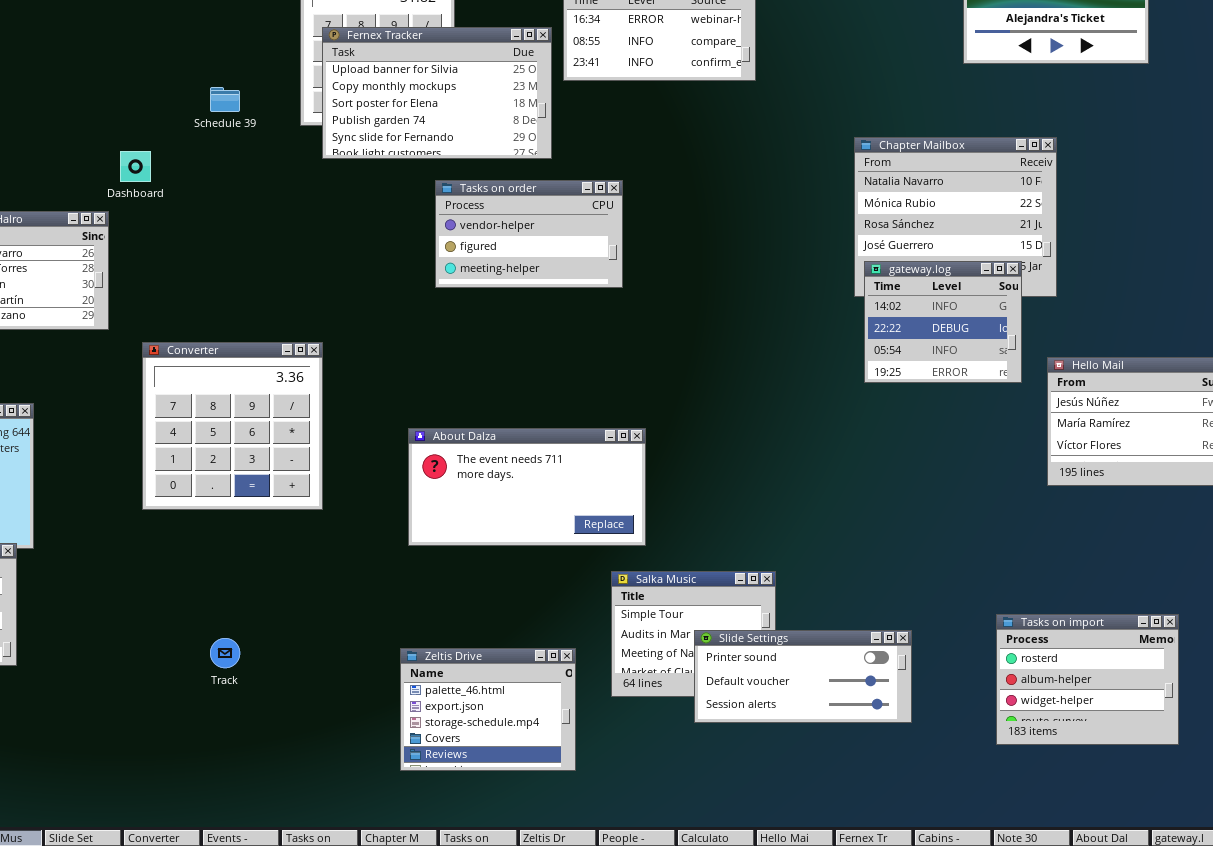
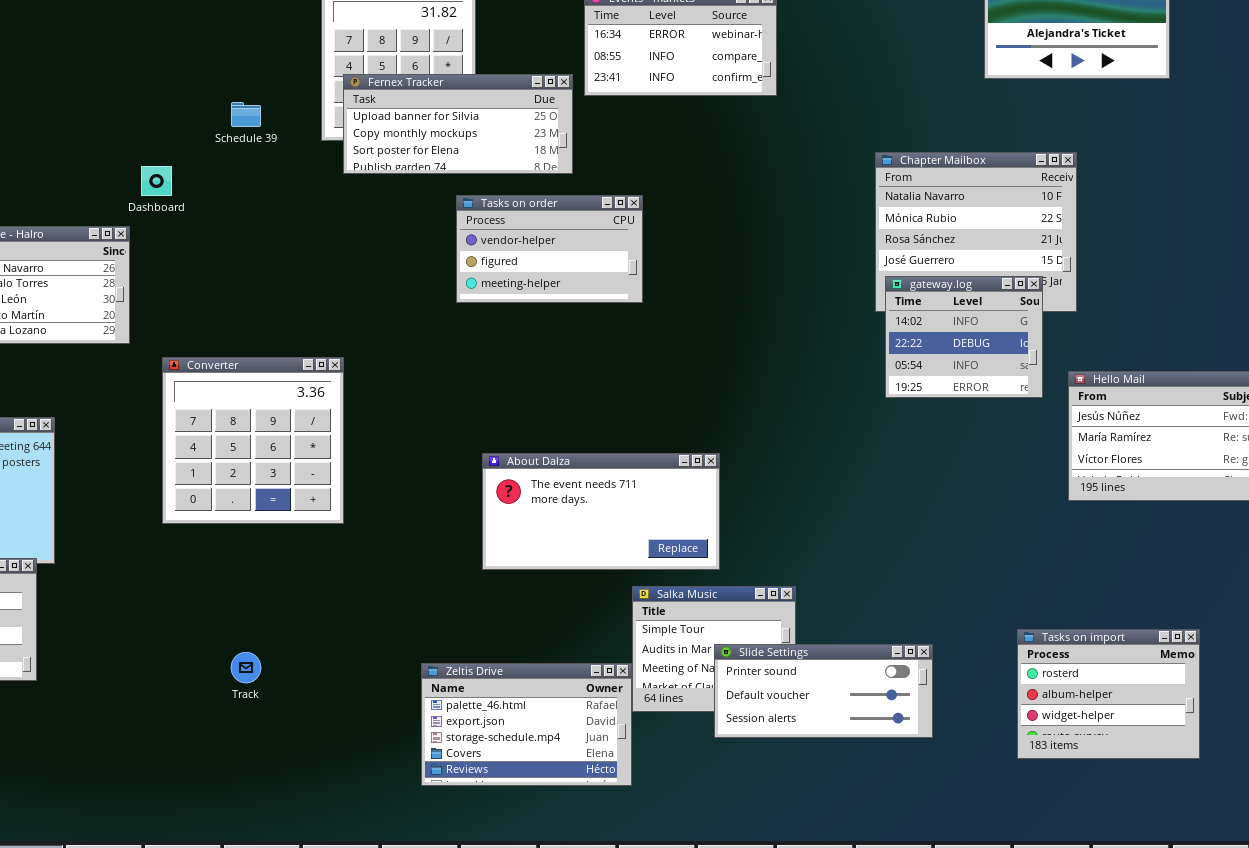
Fernex Tracker: [322,27,552,159] -> [343,74,573,174], resized
About Dalza: [408,428,646,546] -> [482,453,720,570], moved
Zeltis Drive: [400,648,576,771] -> [421,663,632,786], resized

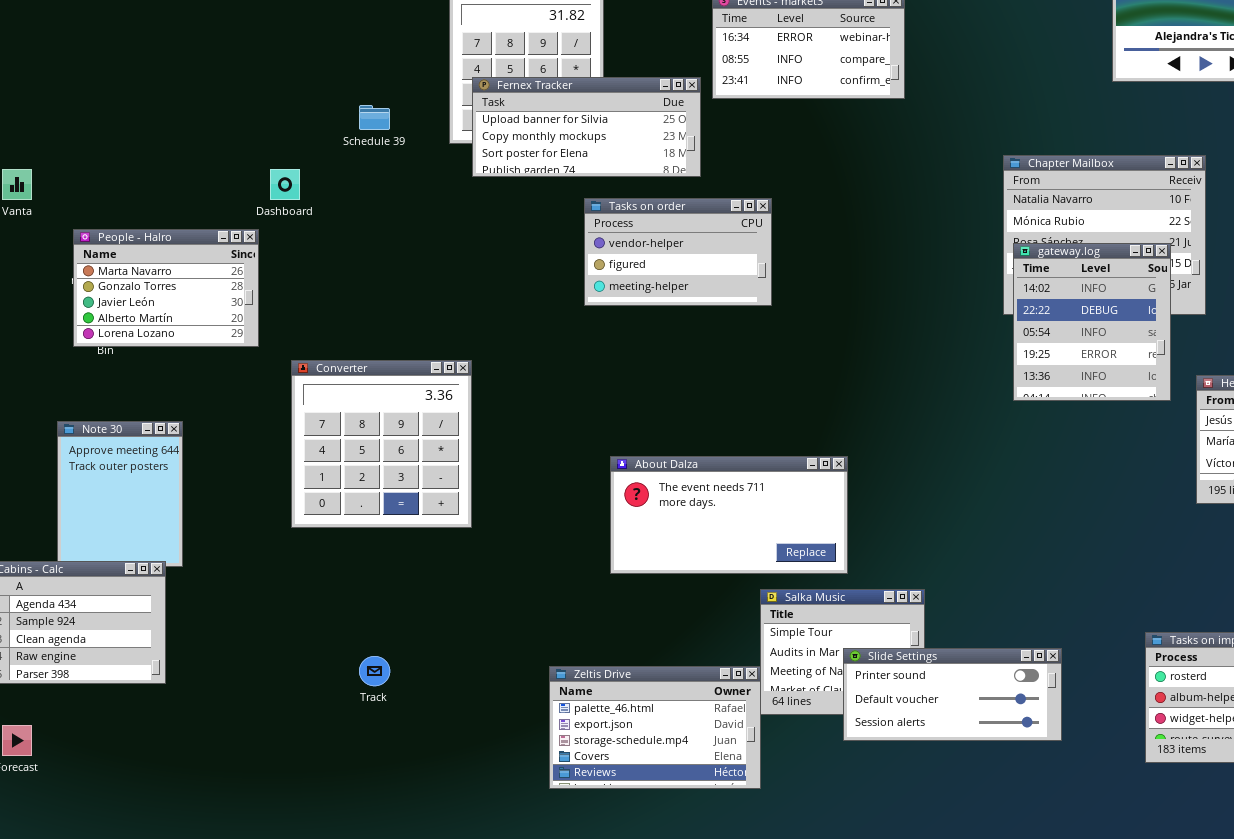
gateway.log: [885,276,1043,398] -> [1013,243,1171,401], resized

